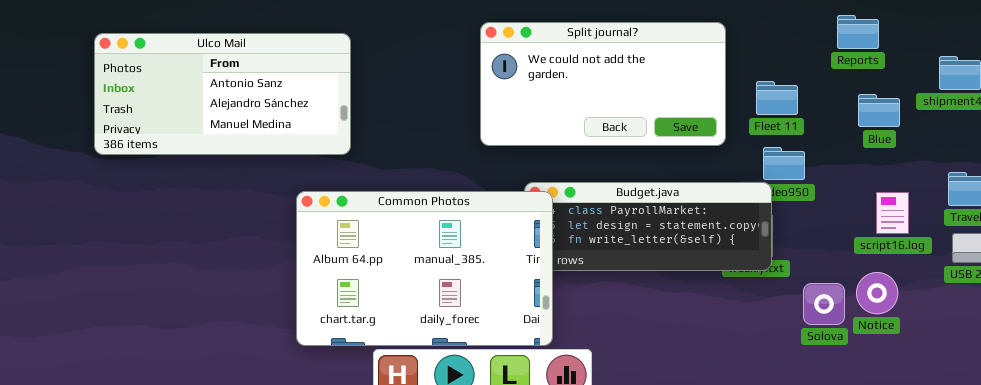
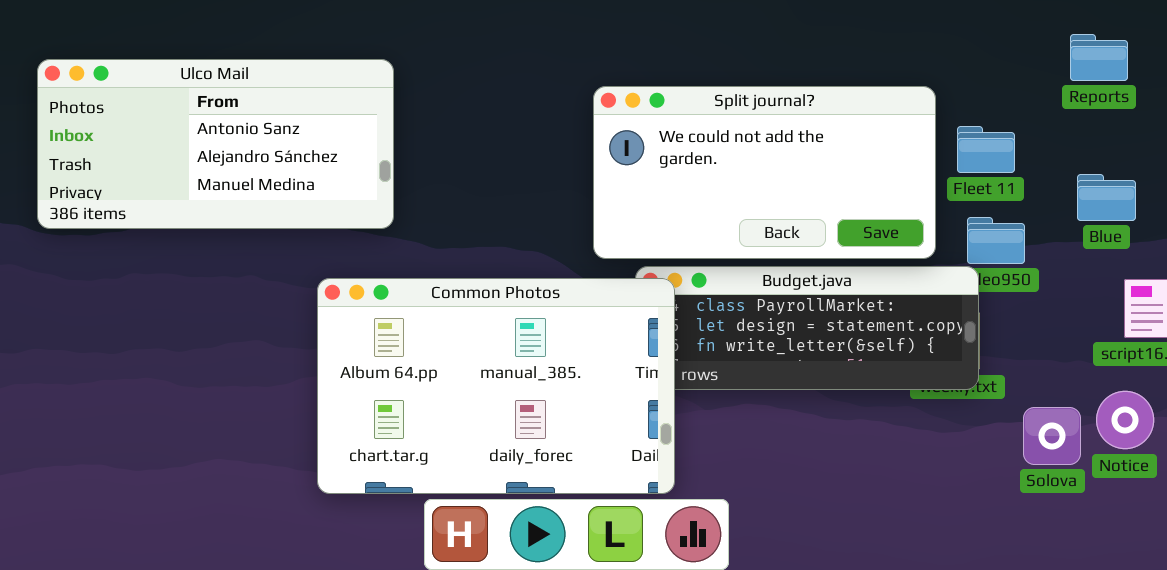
Split journal?: [480,22,726,146] -> [593,86,936,259], moved
Blue: [858,94,900,127] -> [1077,174,1136,221], moved

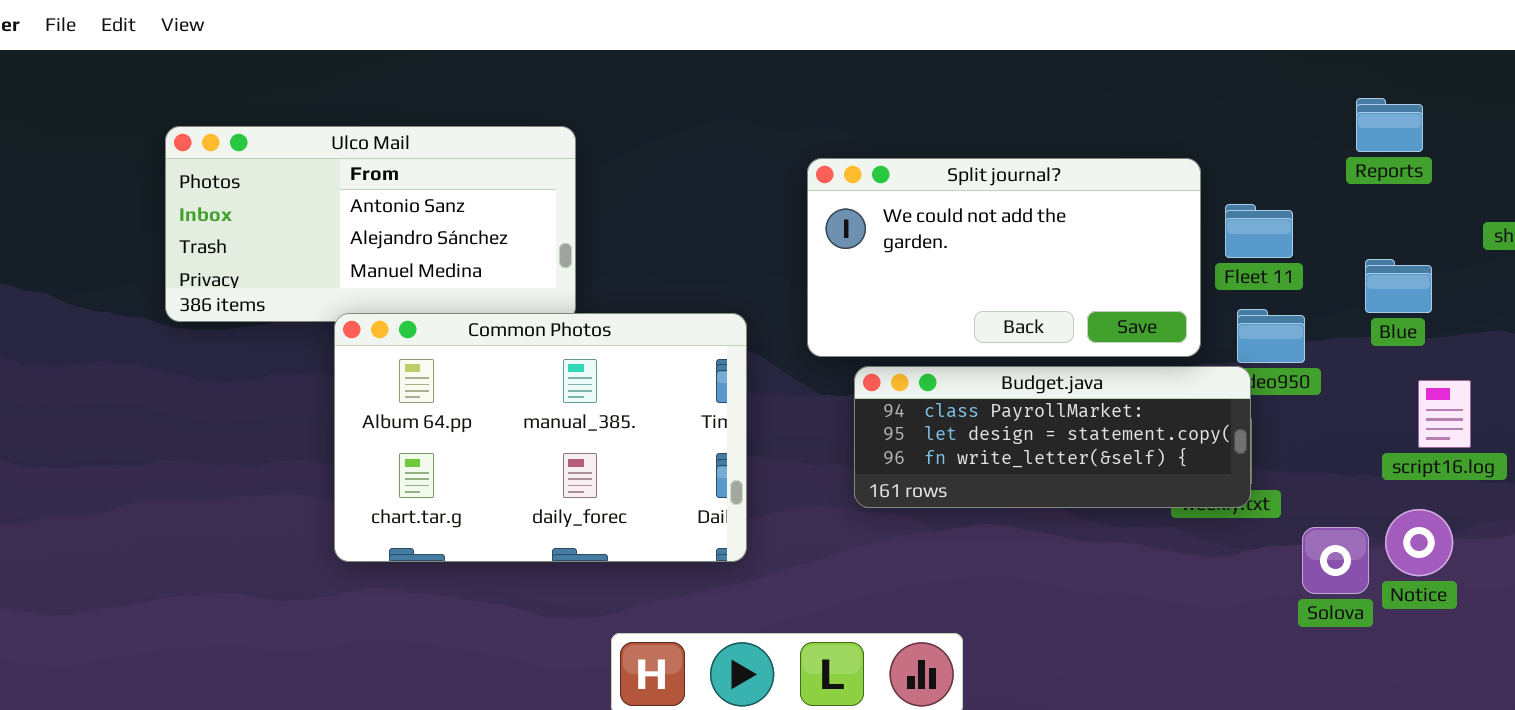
Common Photos: [317,278,675,494] -> [334,313,747,562], moved

